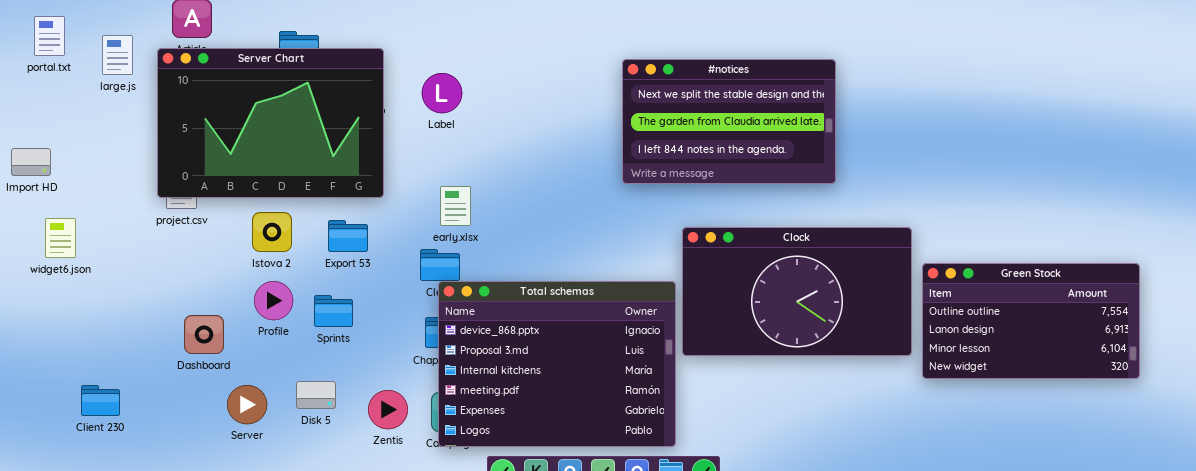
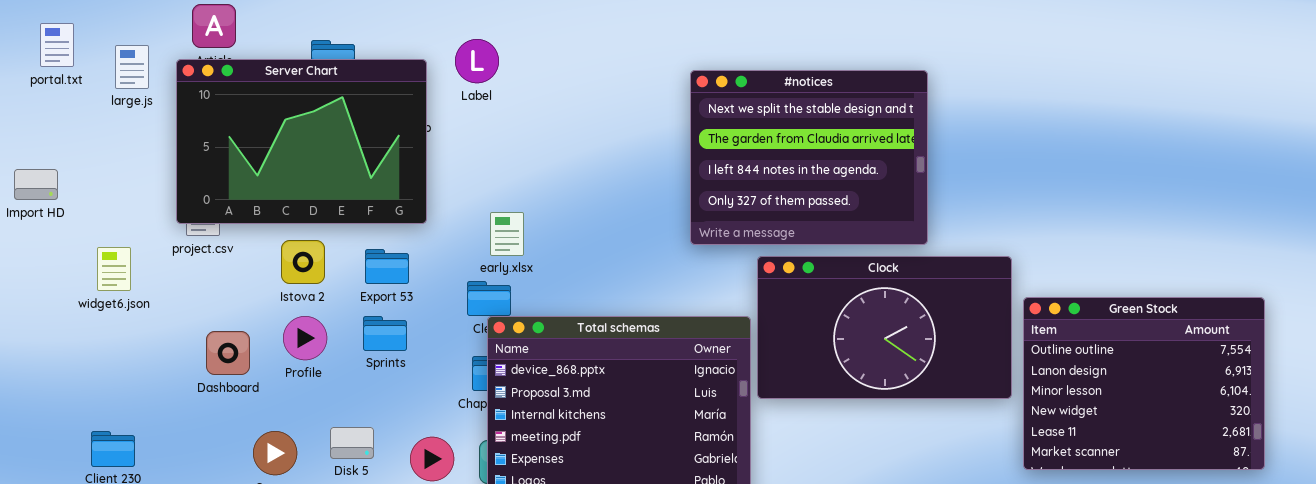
#notices: [622,59,836,184] -> [690,70,928,245], resized
Label: [422,73,462,113] -> [455,39,499,83], moved
widget6.json: [45,218,76,258] -> [97,247,131,291], moved
Green Stock: [922,263,1140,379] -> [1023,297,1265,470], resized
Sprints: [314,295,353,327] -> [363,316,407,351], moved
Dashboard: [184,315,224,354] -> [206,331,250,375], moved

